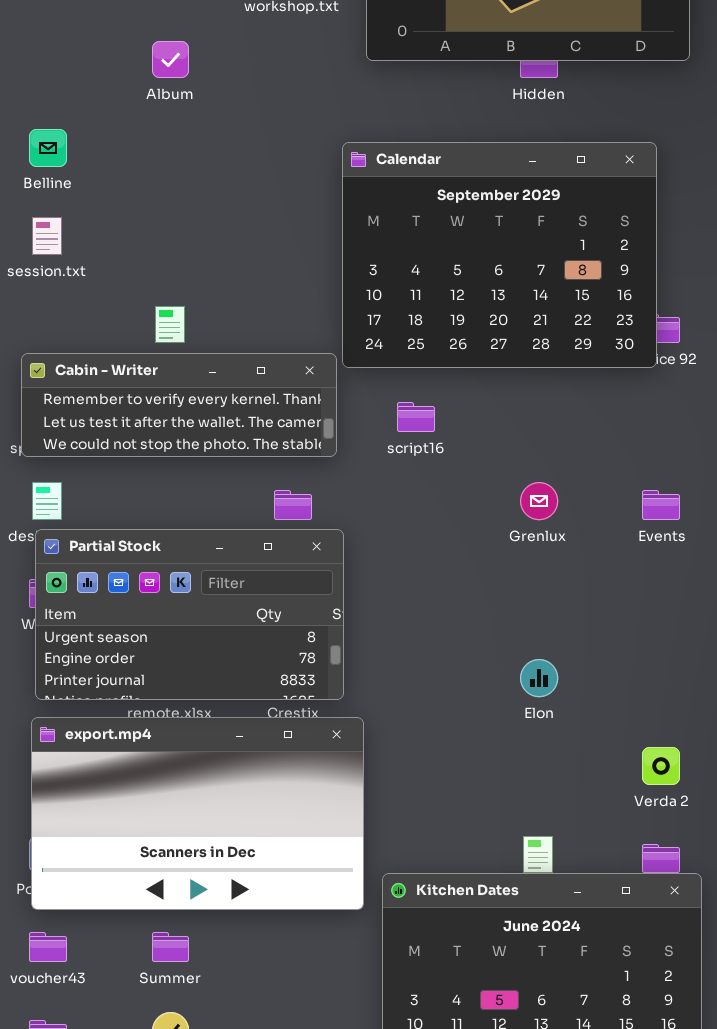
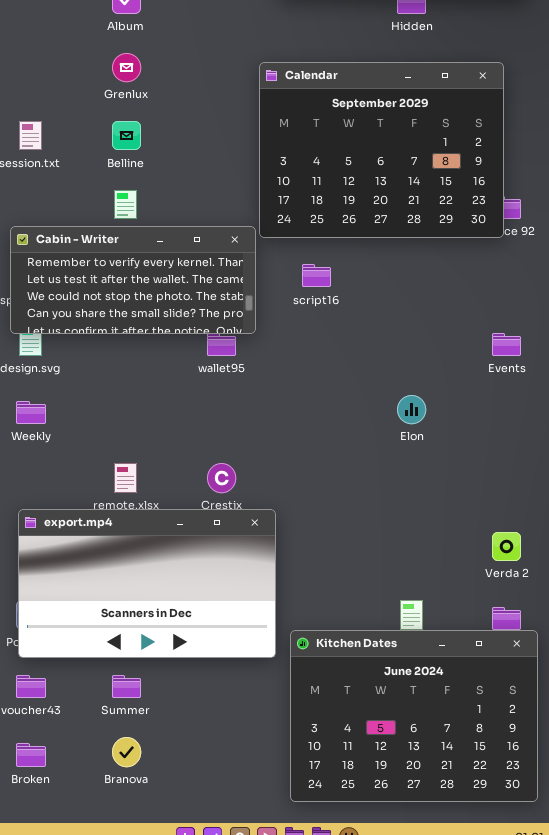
Belline: [29,129,67,167] -> [112,121,141,150], moved
Cabin - Writer: [21,353,337,457] -> [10,226,256,334], resized
Grenlux: [520,482,558,520] -> [112,53,141,82], moved
Partial Stock: [35,529,344,700] -> none, closed
Elon: [520,659,558,697] -> [397,395,426,424], moved

